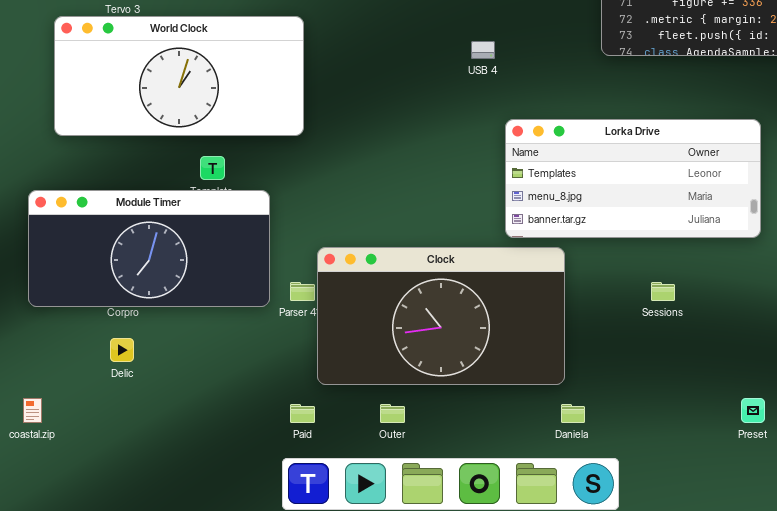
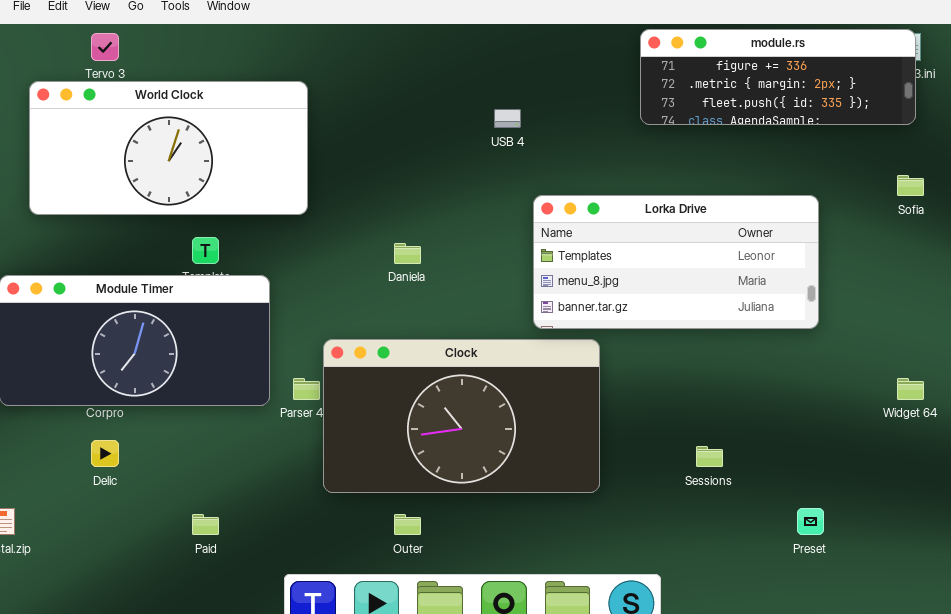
Sessions: [651,282,675,301] -> [696,446,723,467], moved
Paid: [290,404,315,423] -> [192,514,219,535], moved
Daniela: [561,404,585,423] -> [394,243,421,264], moved

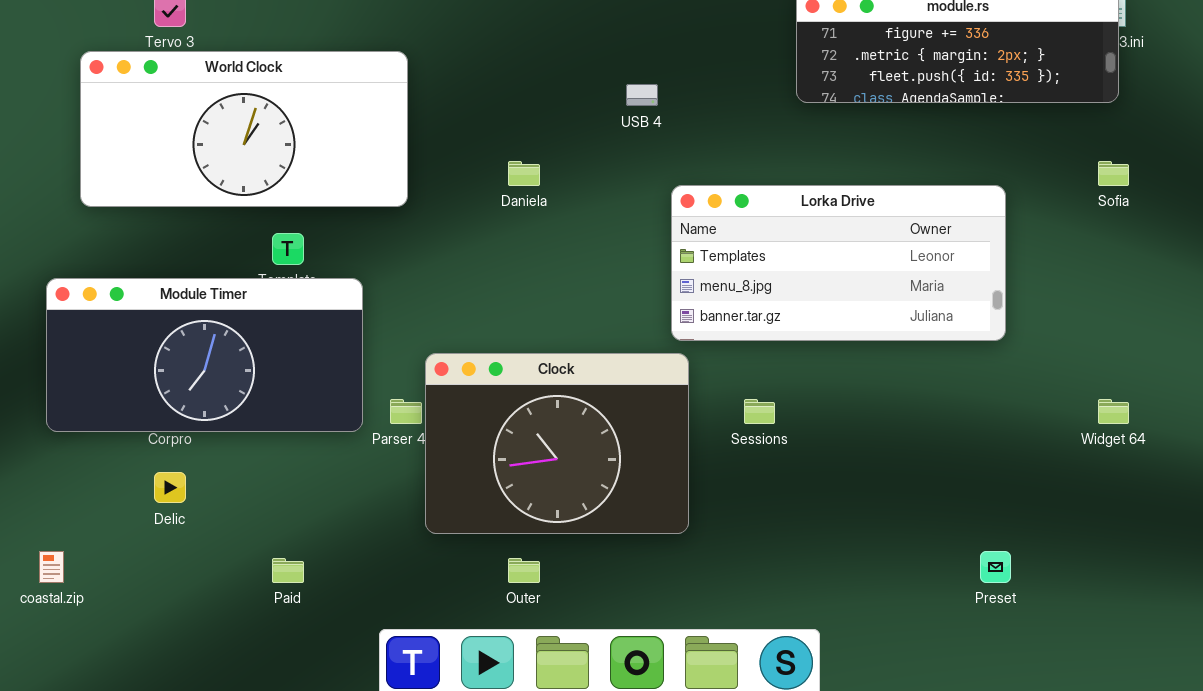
Daniela: [394,243,421,264] -> [508,161,540,186], moved
Clock: [323,339,600,493] -> [425,353,689,534], resized
Sessions: [696,446,723,467] -> [744,399,775,424], moved

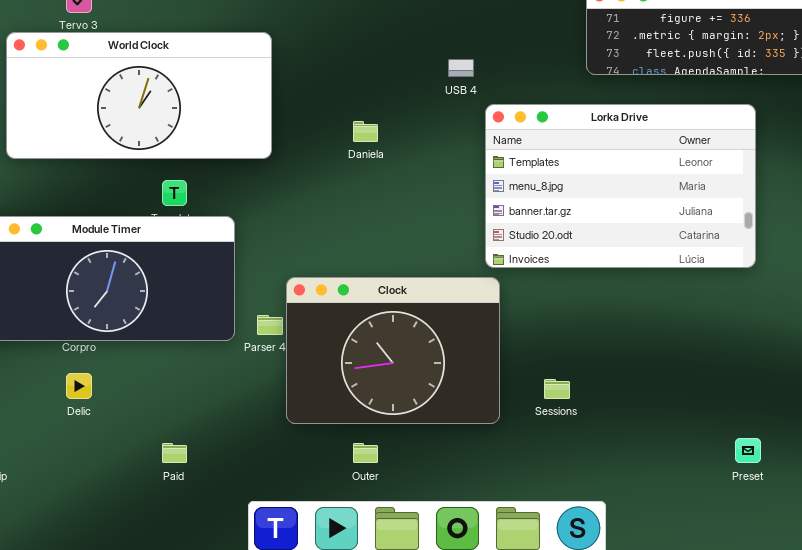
Lorka Drive: [671,185,1006,341] -> [485,104,756,268], resized
Sessions: [744,399,775,424] -> [544,379,570,399], moved

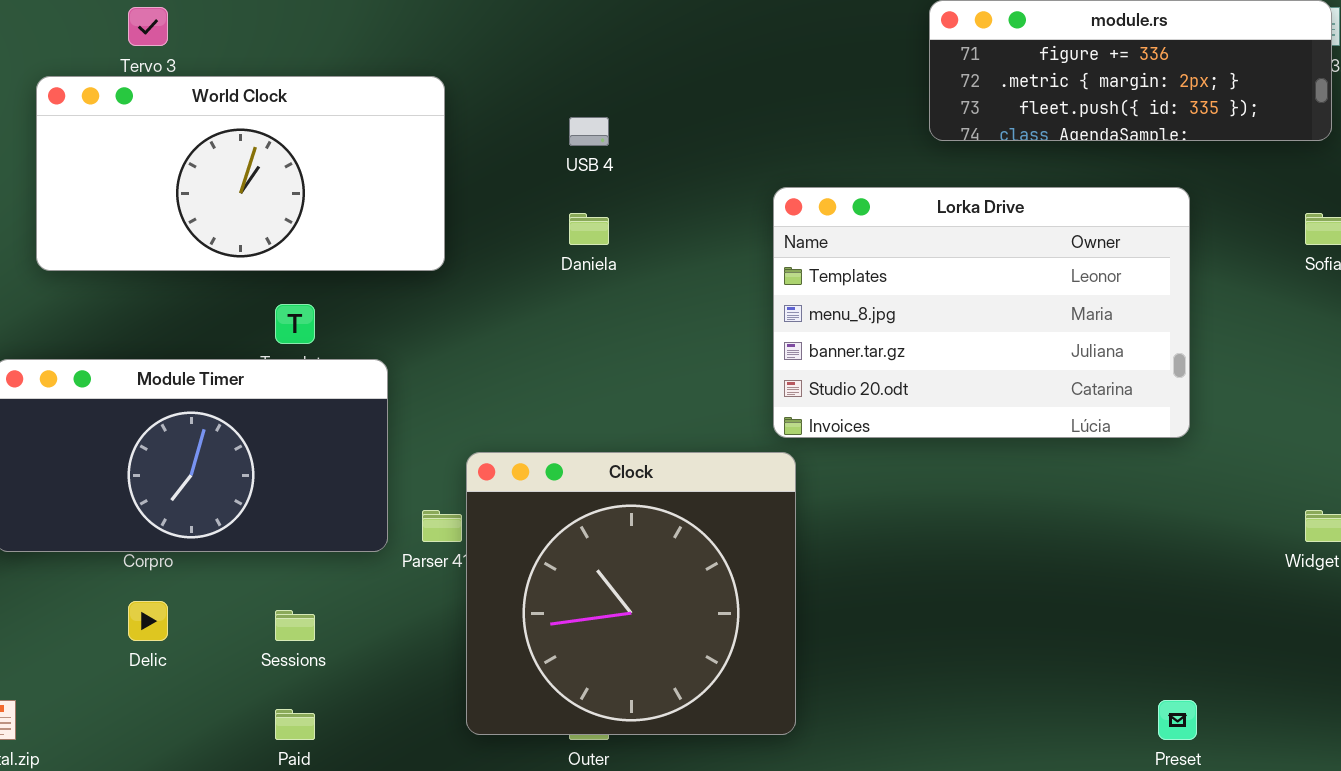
USB 4: [448,59,474,77] -> [569,117,609,146], moved
Clock: [286,277,500,424] -> [466,452,796,735], resized
Sessions: [544,379,570,399] -> [275,610,315,641], moved

